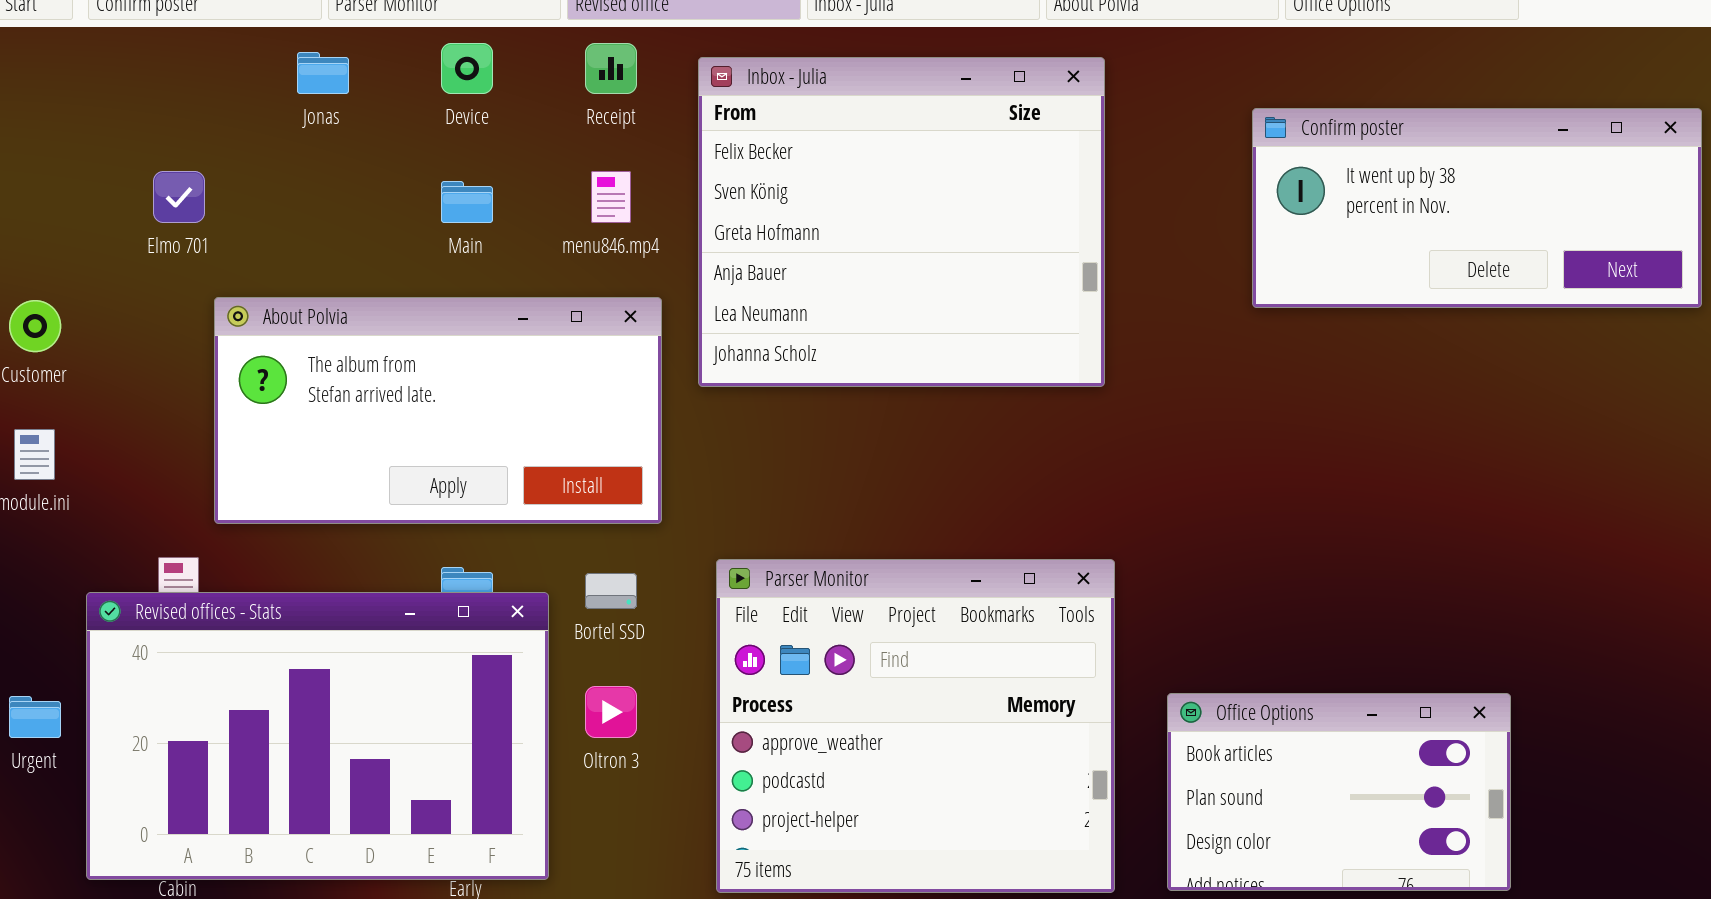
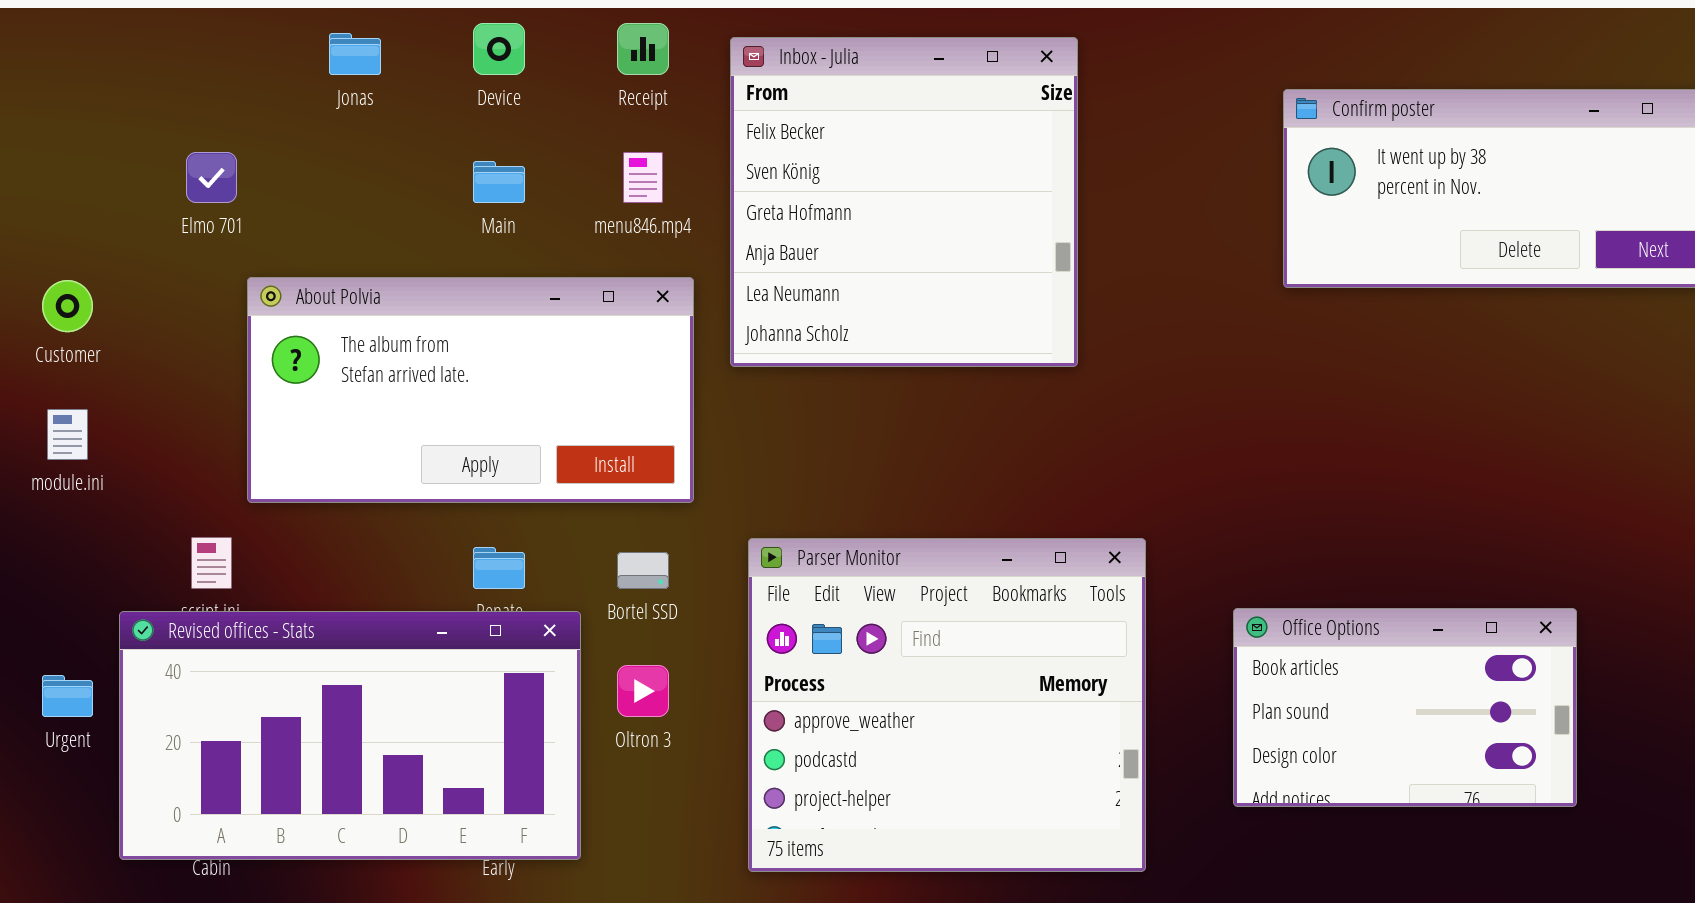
Inbox - Julia: [698,57,1105,387] -> [730,37,1078,367], resized
Revised offices - Stats: [86,592,549,880] -> [119,611,581,860], resized
Office Options: [1167,693,1511,891] -> [1233,608,1577,807], moved

